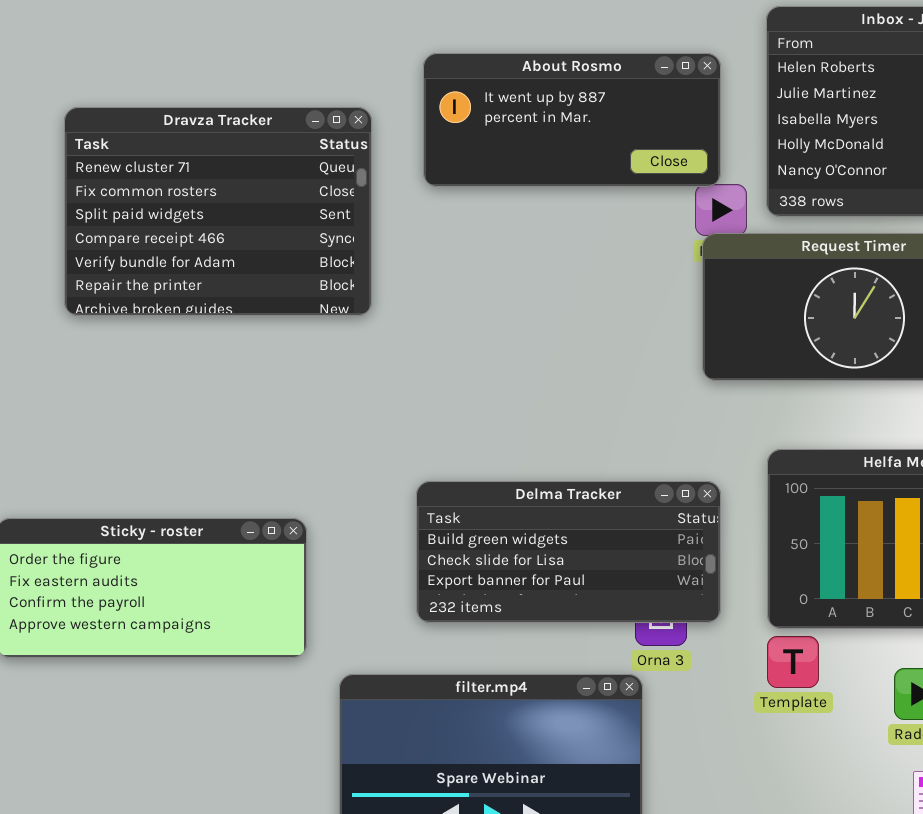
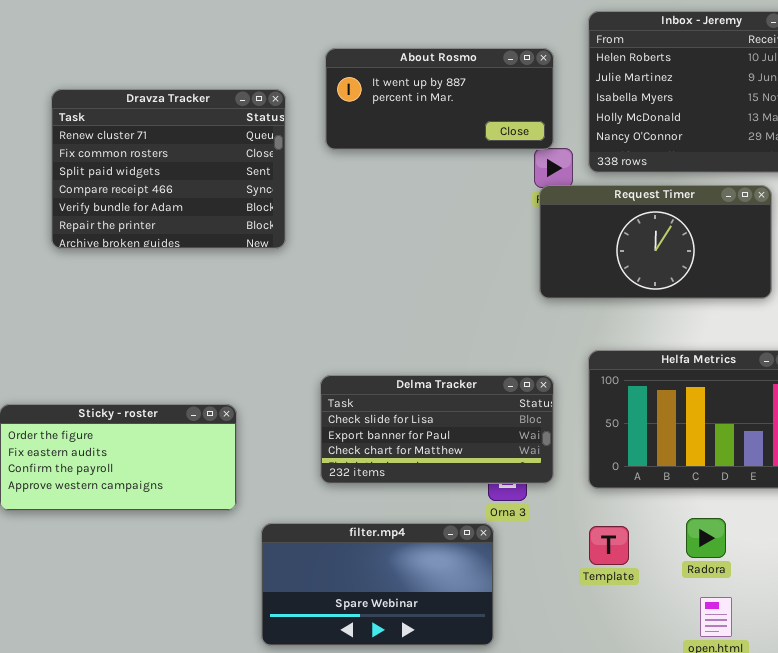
Delma Tracker: [416,481,721,623] -> [320,375,554,484], scrolled down 1 row
Template: [767,636,819,688] -> [589,526,629,565], moved

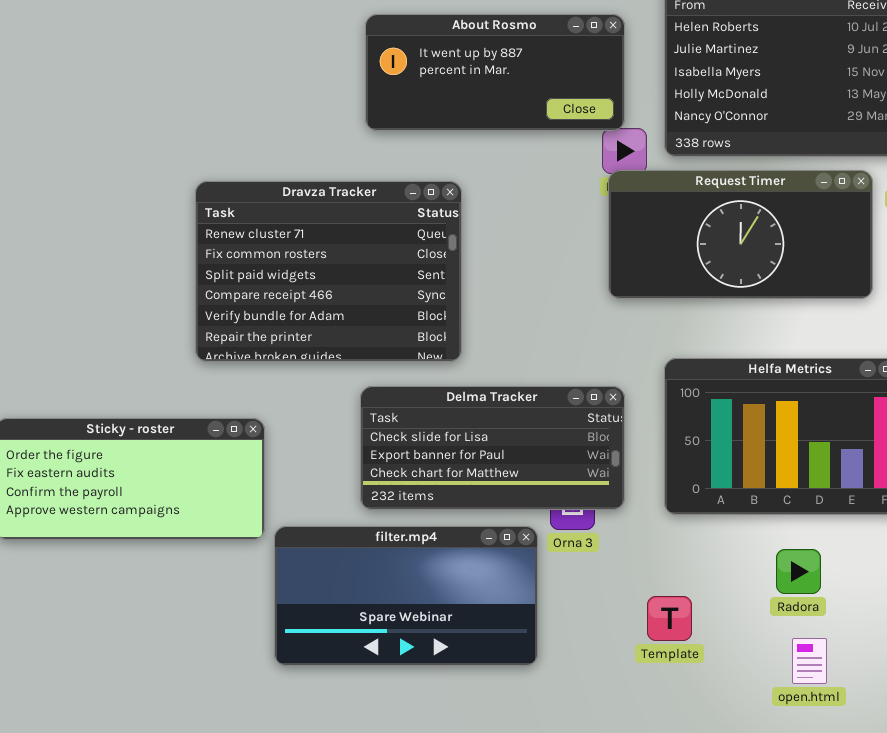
Dravza Tracker: [51,89,286,249] -> [195,181,462,362], moved
filter.mp4: [261,523,494,646] -> [274,526,538,666], moved
Template: [589,526,629,565] -> [647,596,692,641], moved

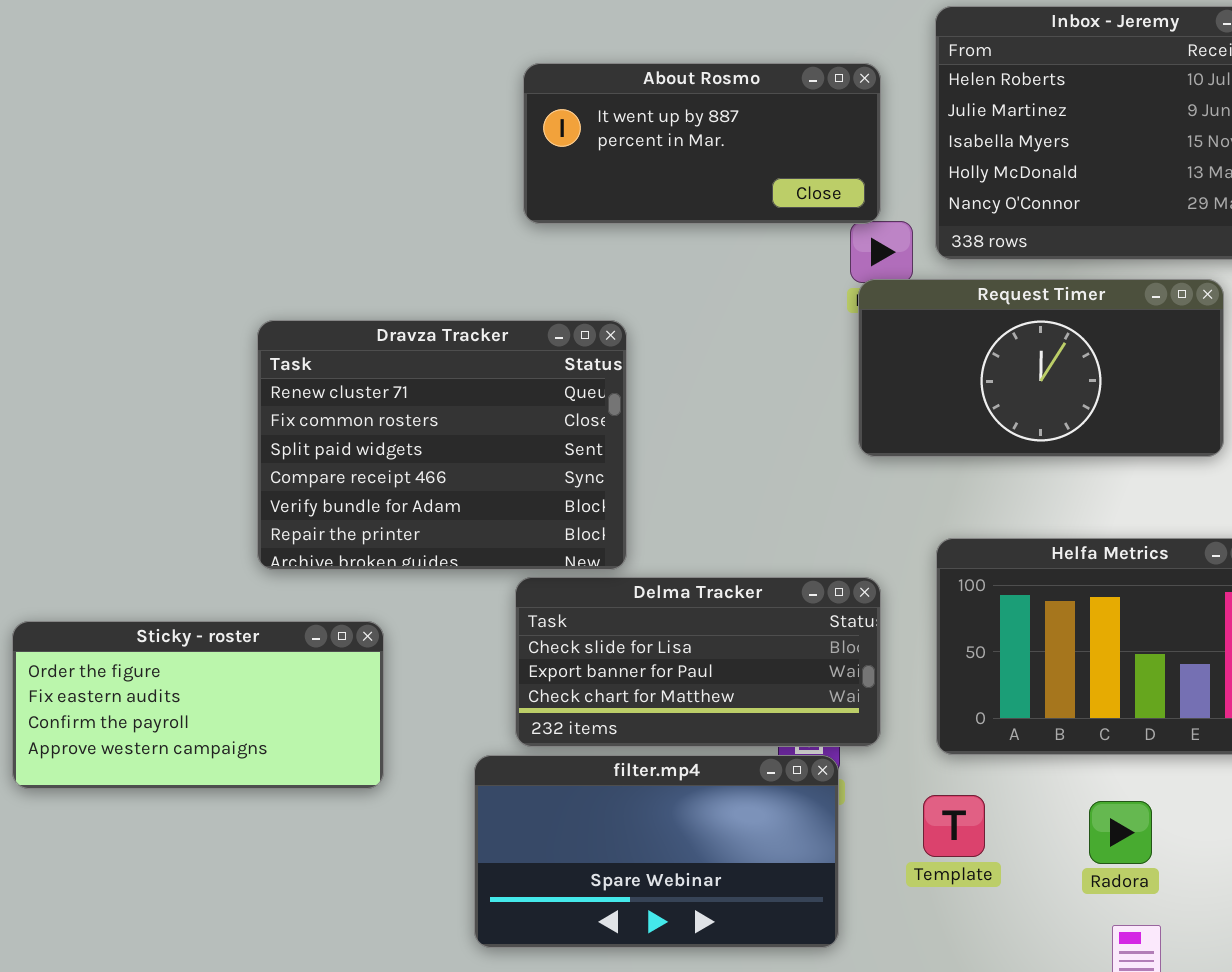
Dravza Tracker: [195,181,462,362] -> [257,320,627,570], moved
filter.mp4: [274,526,538,666] -> [474,755,839,948], moved
Template: [647,596,692,641] -> [923,795,985,857], moved

